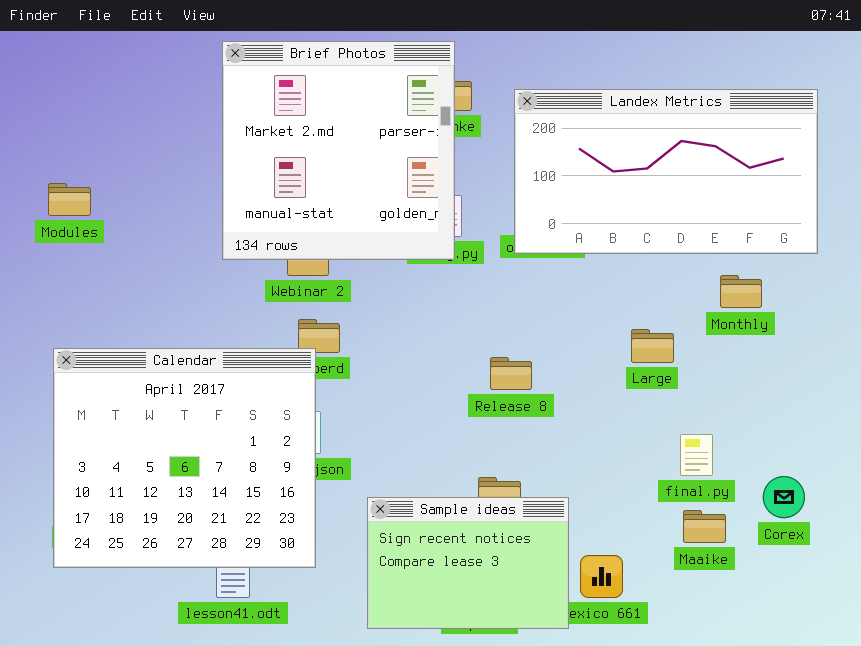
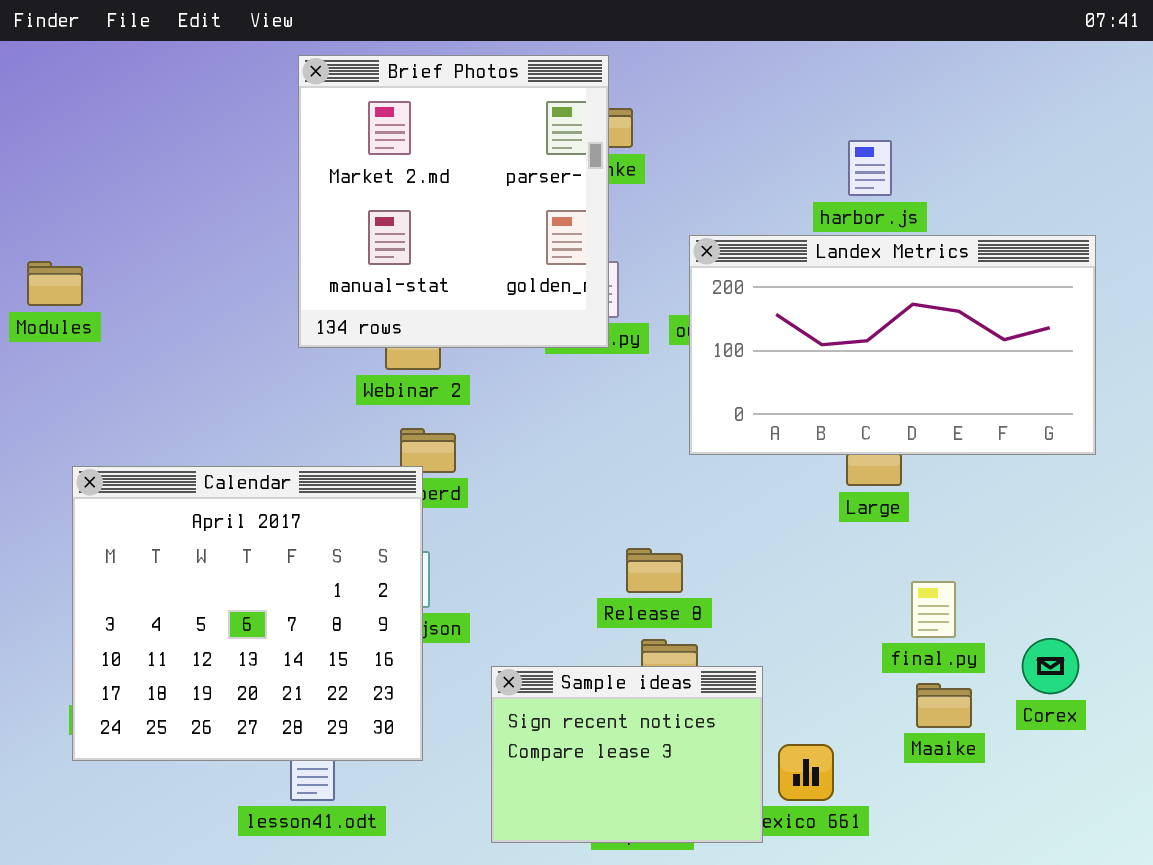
Landex Metrics: [514,89,818,254] -> [689,235,1096,455], moved
Modules: [48,183,91,216] -> [27,261,83,306], moved
Release 8: [490,357,532,390] -> [626,548,683,593], moved

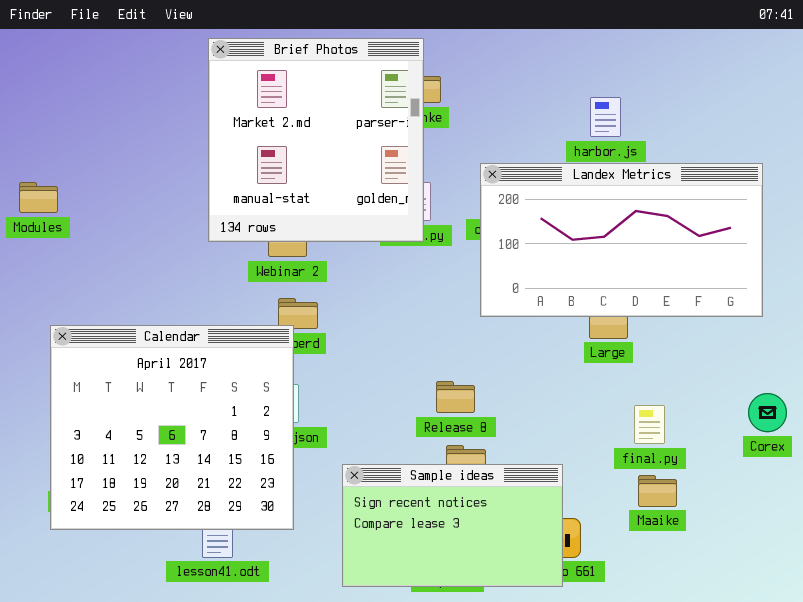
Corex: [1022,638,1079,694] -> [748,393,787,432], moved
Sample ideas: [491,666,763,843] -> [342,464,563,587], resized

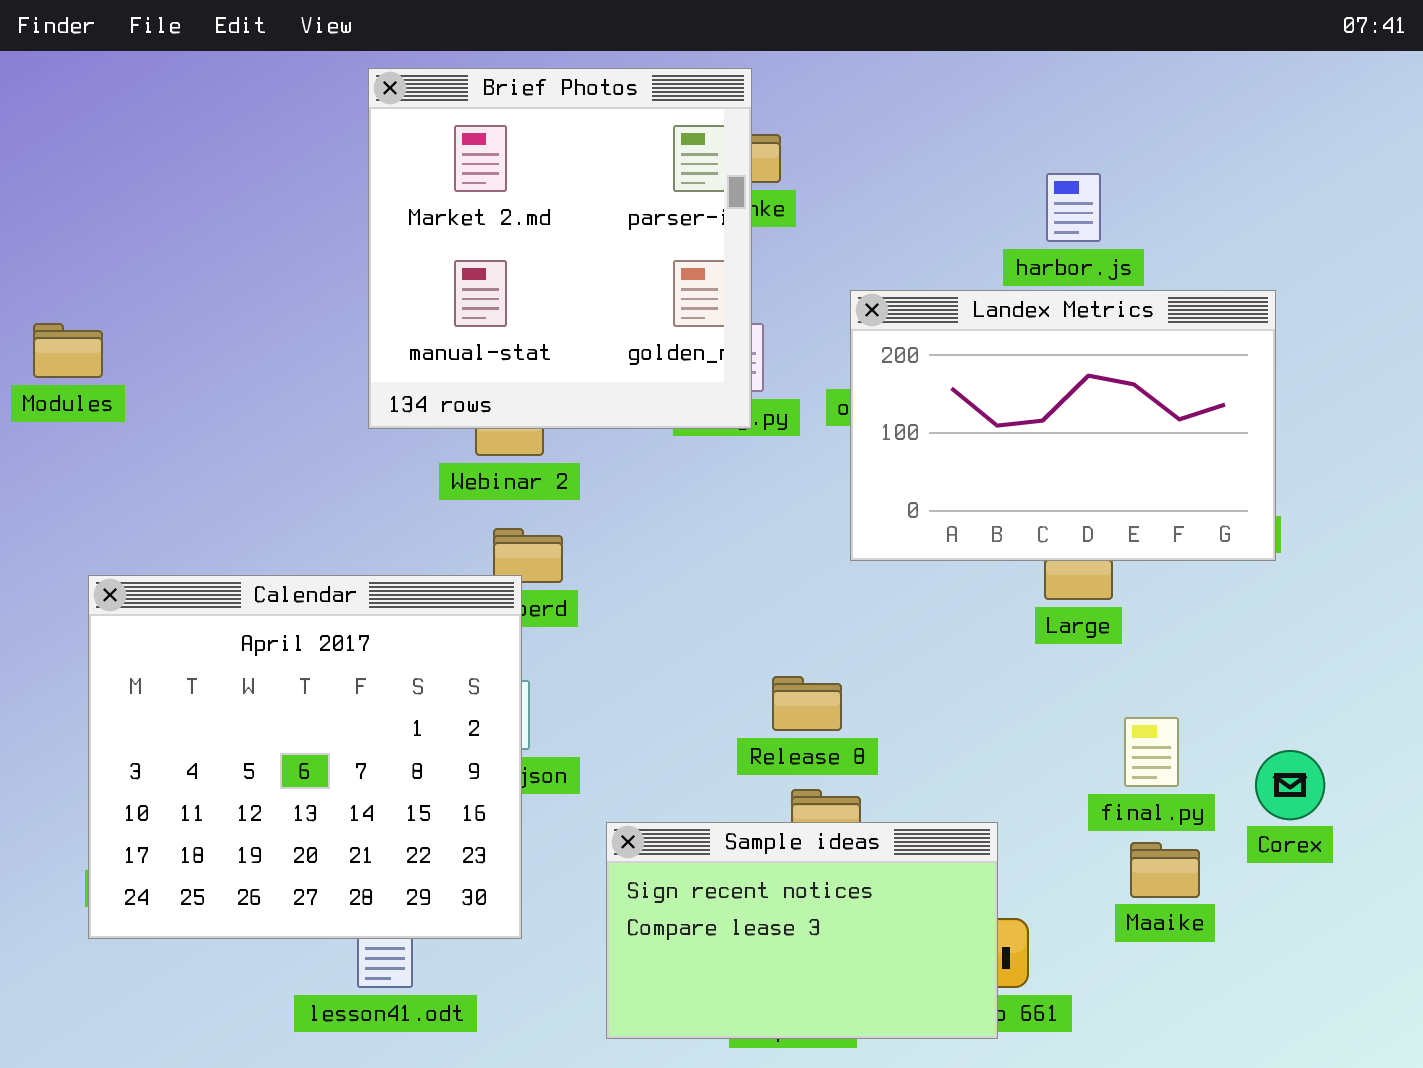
Landex Metrics: [480,163,763,317] -> [850,290,1276,561], resized
Corex: [748,393,787,432] -> [1255,750,1325,820], moved

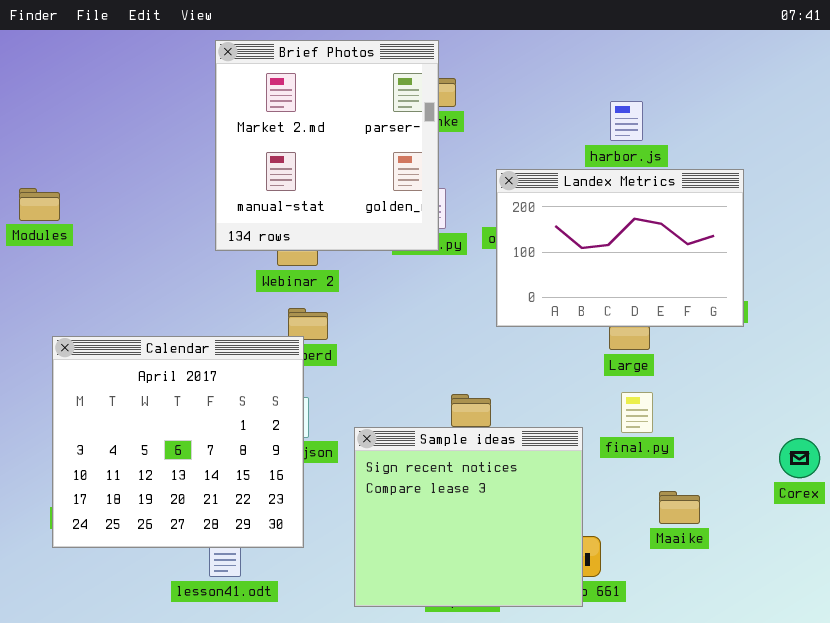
final.py: [1124,717,1179,787] -> [621,392,653,433], moved
Corex: [1255,750,1325,820] -> [779,438,820,478], moved
Sample ideas: [606,822,998,1039] -> [354,427,583,607], resized

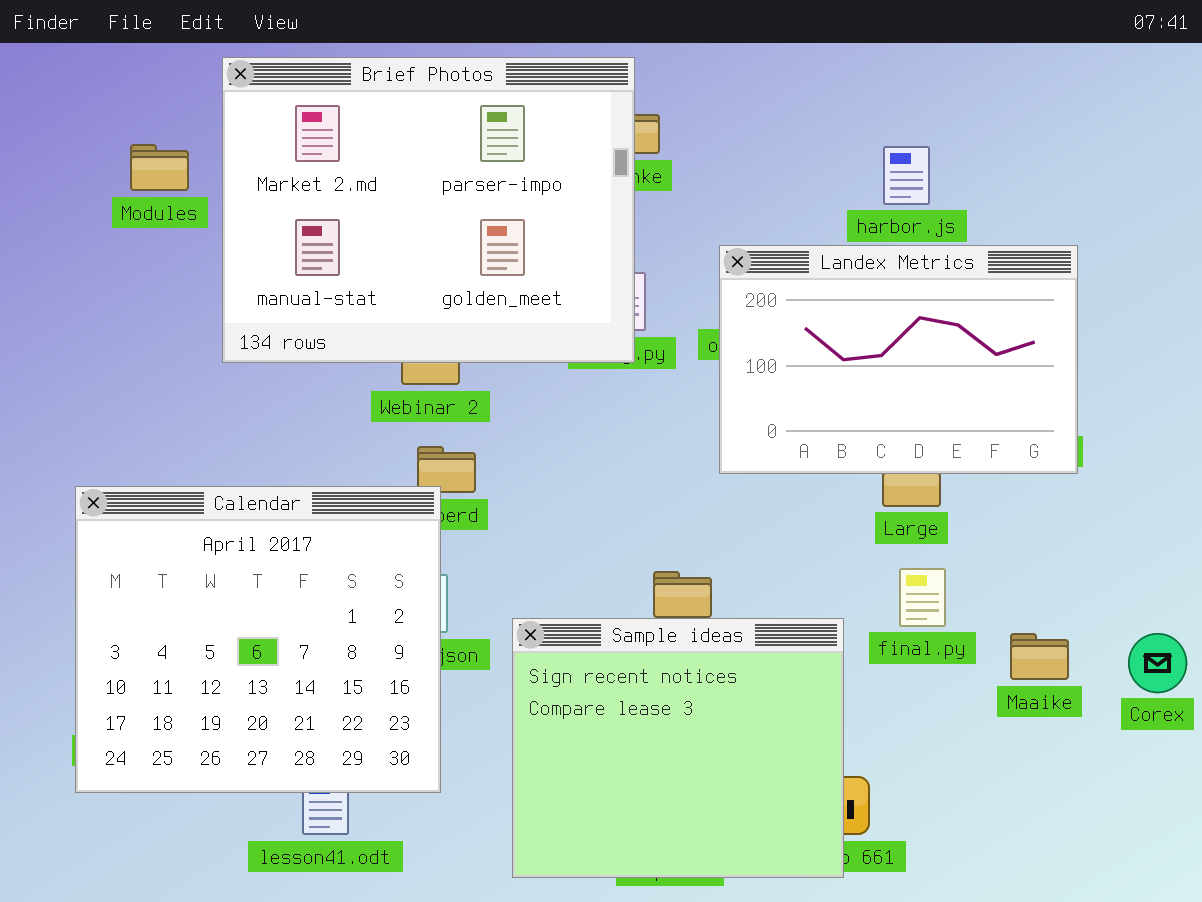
Brief Photos: [215,40,439,251] -> [222,57,635,363], resized
Modules: [19,188,60,221] -> [130,144,189,191], moved
Maaike: [659,491,700,524] -> [1010,633,1069,680], moved

